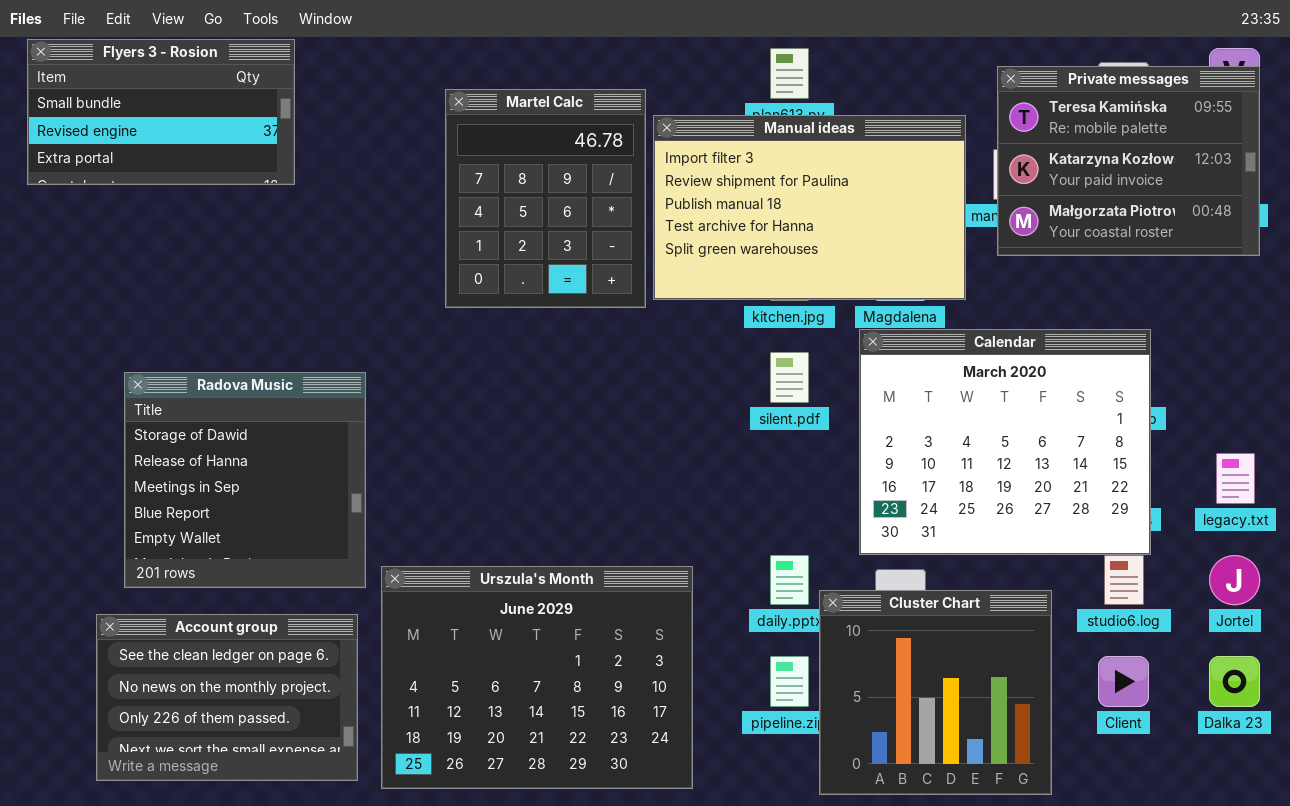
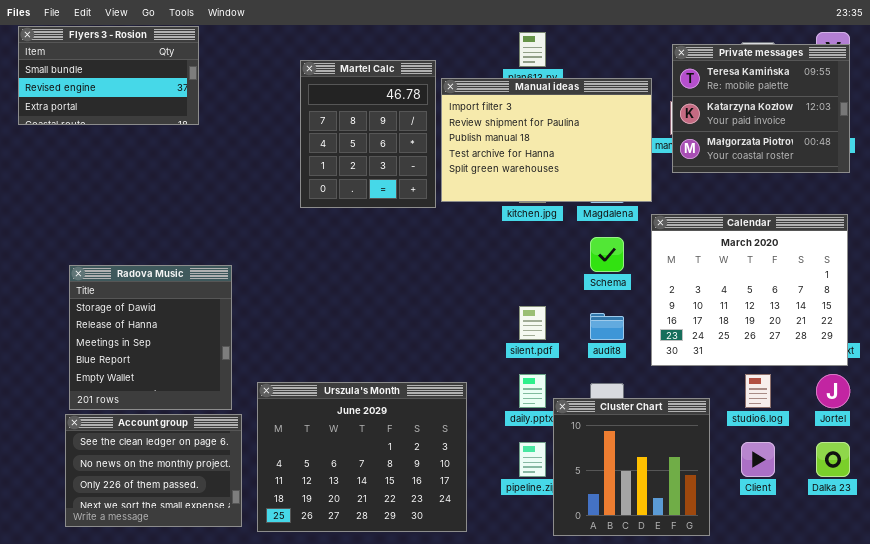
Calendar: [859,329,1151,555] -> [651,214,848,366], moved
silent.pdf: [770,352,809,403] -> [519,306,546,340], moved
Radova Music: [124,372,366,588] -> [69,265,232,410], moved

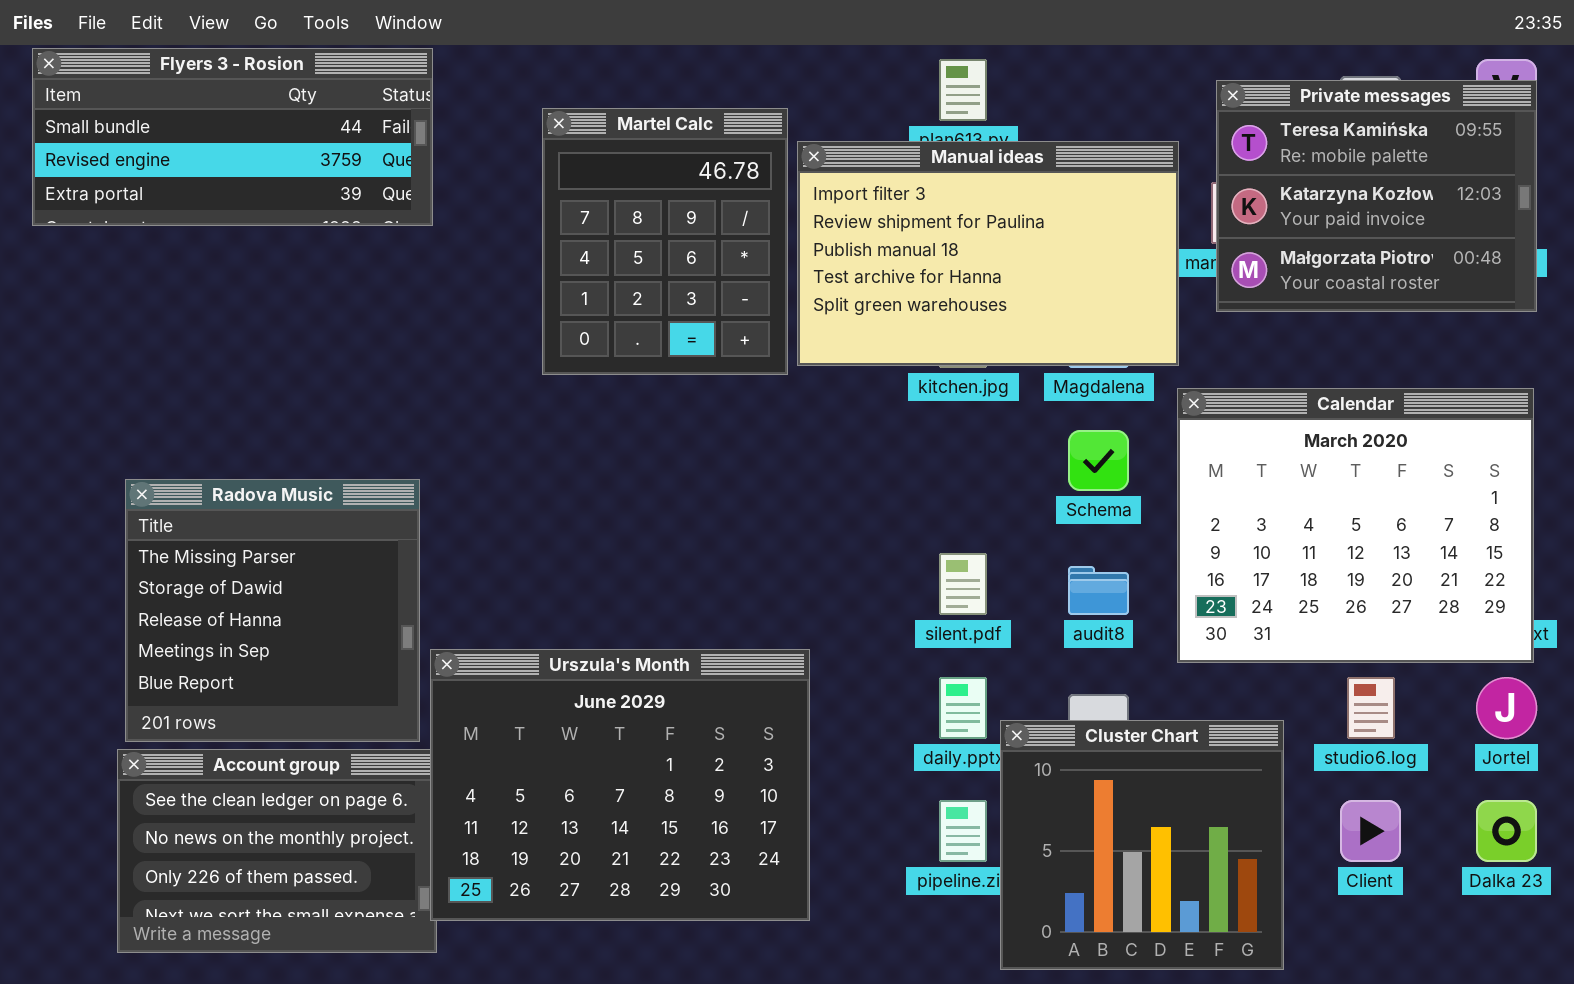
Flyers 3 - Rosion: [18,26,199,125] -> [32,48,433,226], resized
Radova Music: [69,265,232,410] -> [125,479,420,742], scrolled up 1 row
Urszula's Month: [257,382,467,532] -> [430,649,810,921], moved

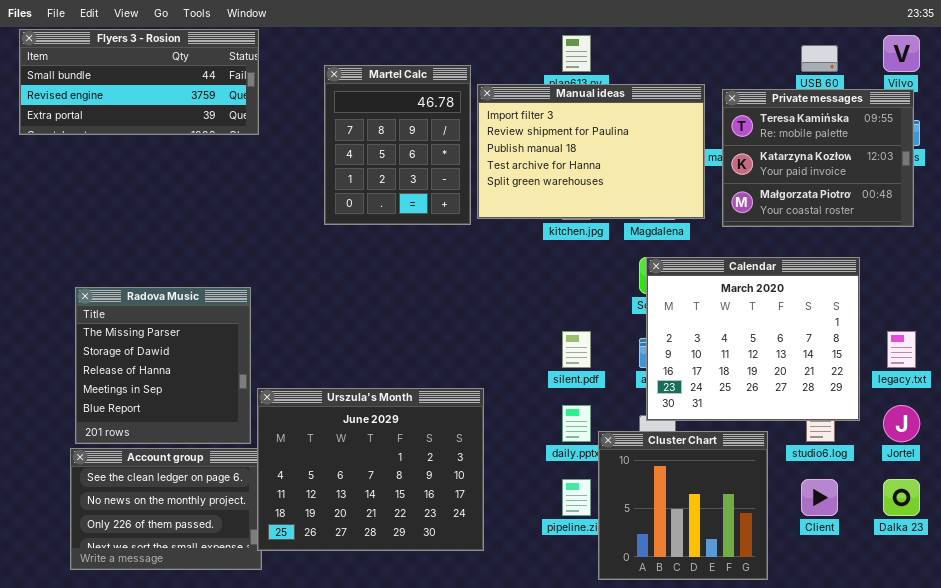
Private messages: [1216,80,1537,312] -> [722,89,914,227], moved
Calendar: [1177,388,1534,663] -> [646,257,860,421], moved

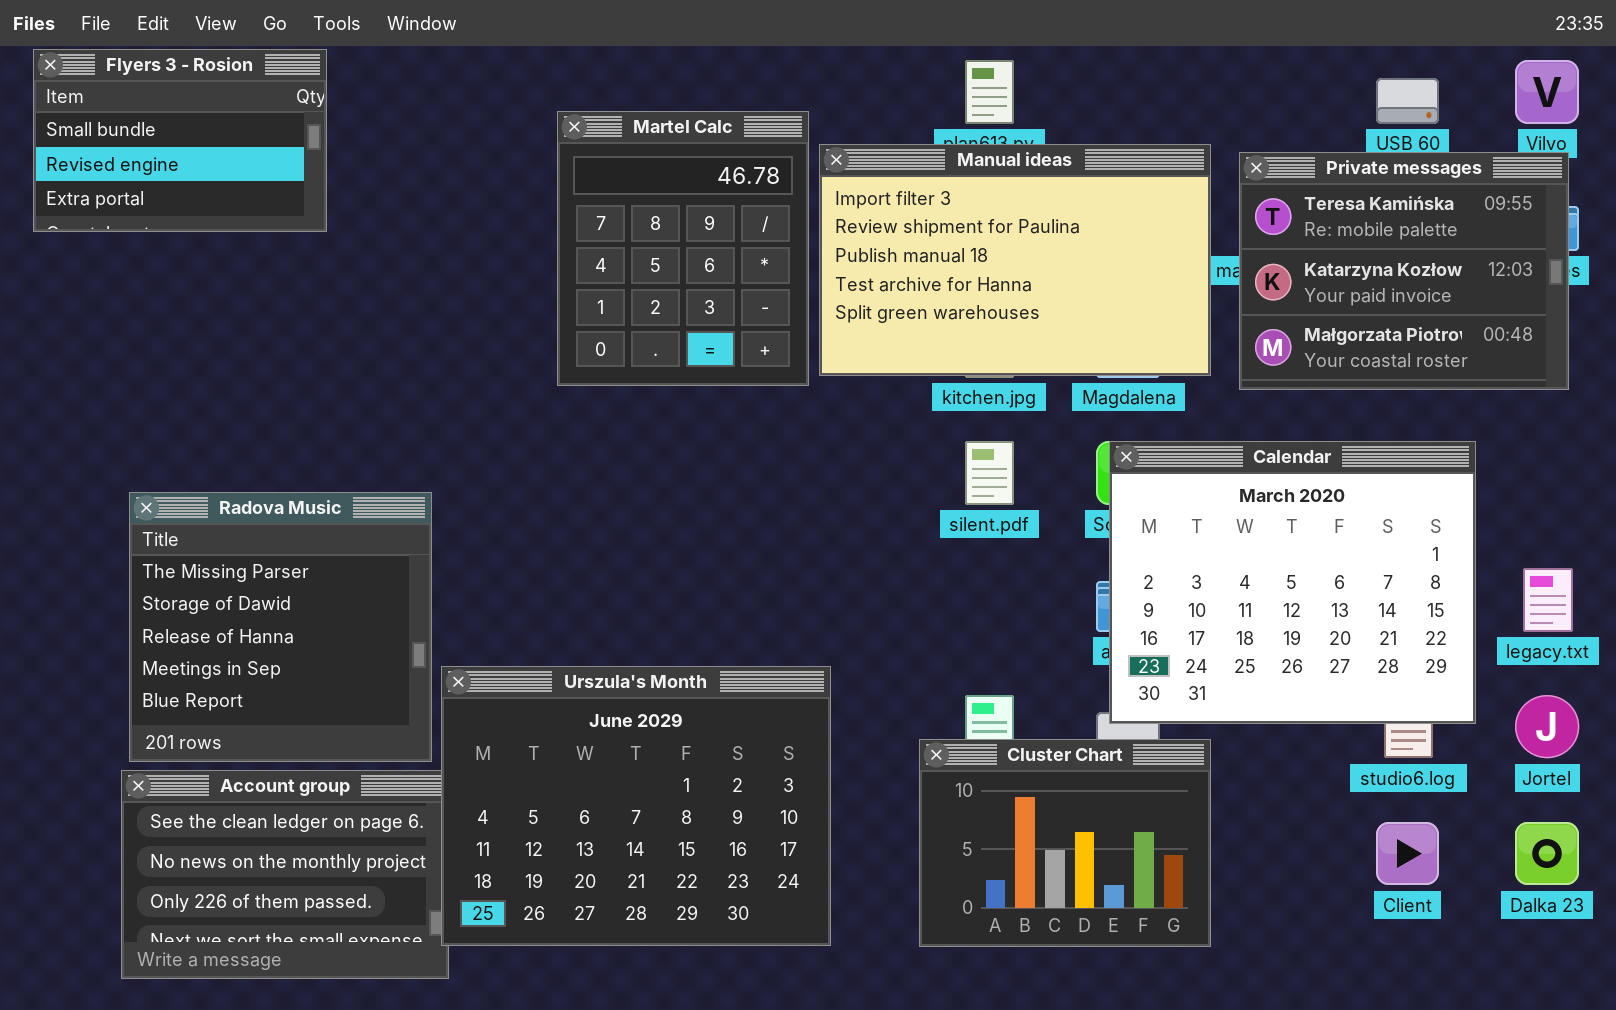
Flyers 3 - Rosion: [19,29,259,135] -> [33,49,327,232], resized
silent.pdf: [562,331,591,368] -> [965,441,1014,505], moved
Cluster Chart: [598,431,768,580] -> [919,739,1211,947], moved, resized

